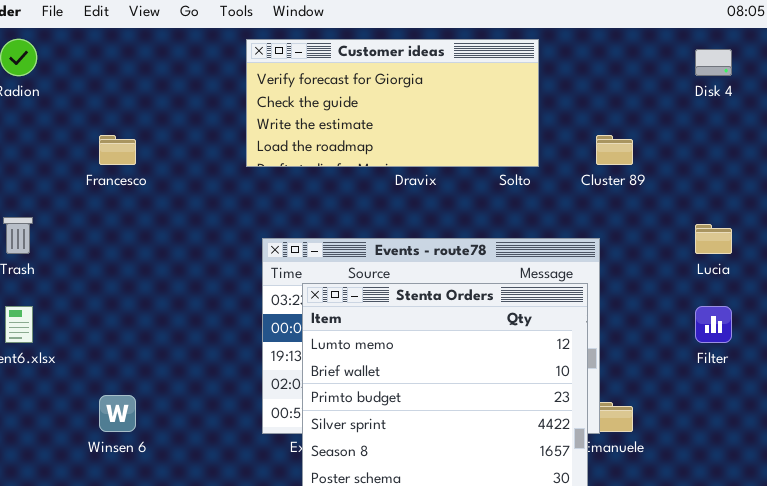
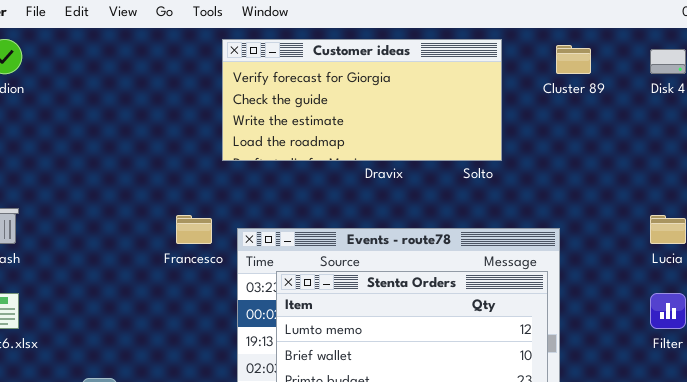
Francesco: [99,135,136,165] -> [176,215,212,244], moved
Cluster 89: [596,135,633,165] -> [556,45,591,74], moved

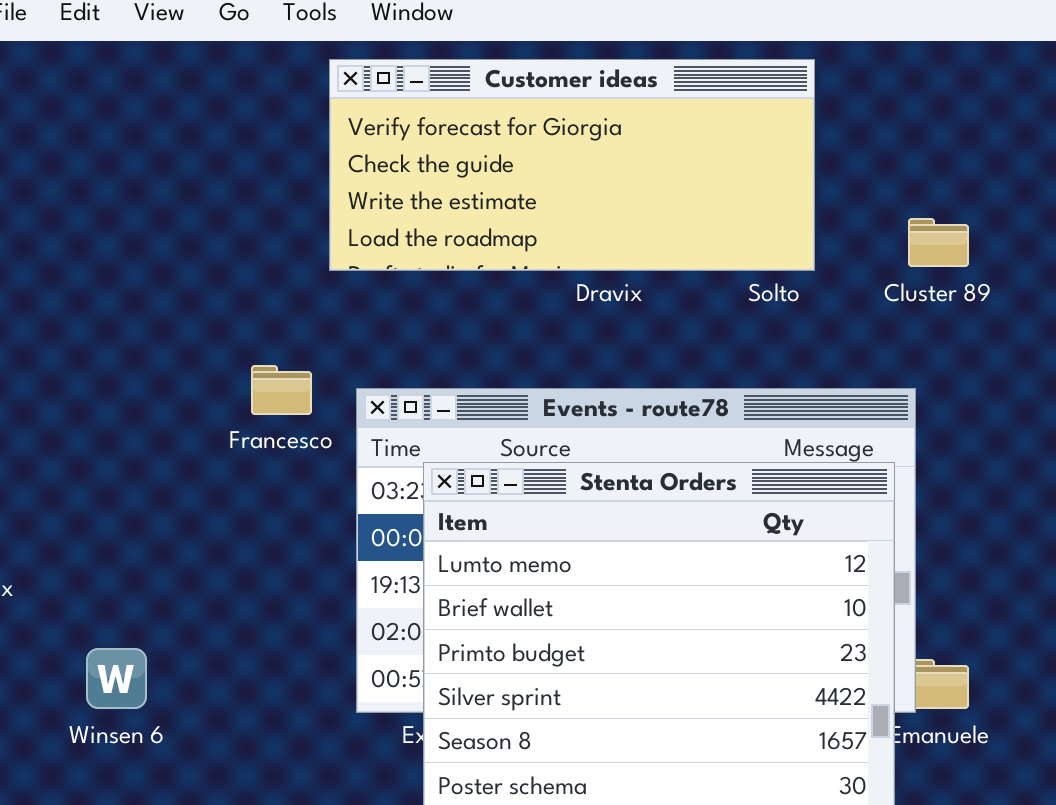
Cluster 89: [556,45,591,74] -> [908,218,969,267], moved

